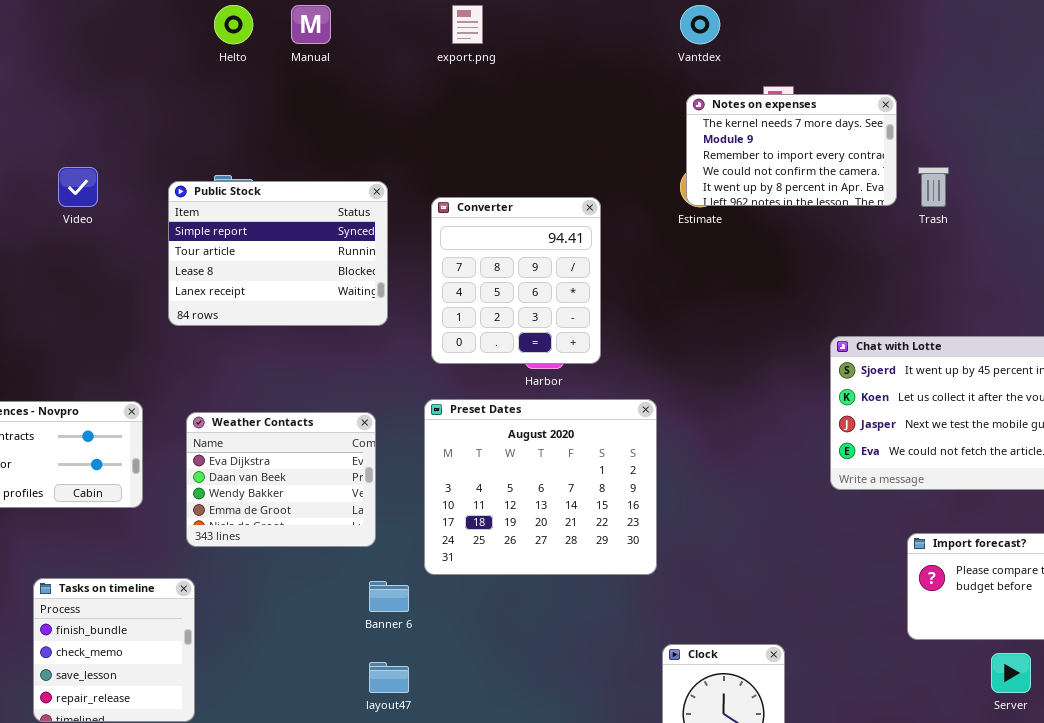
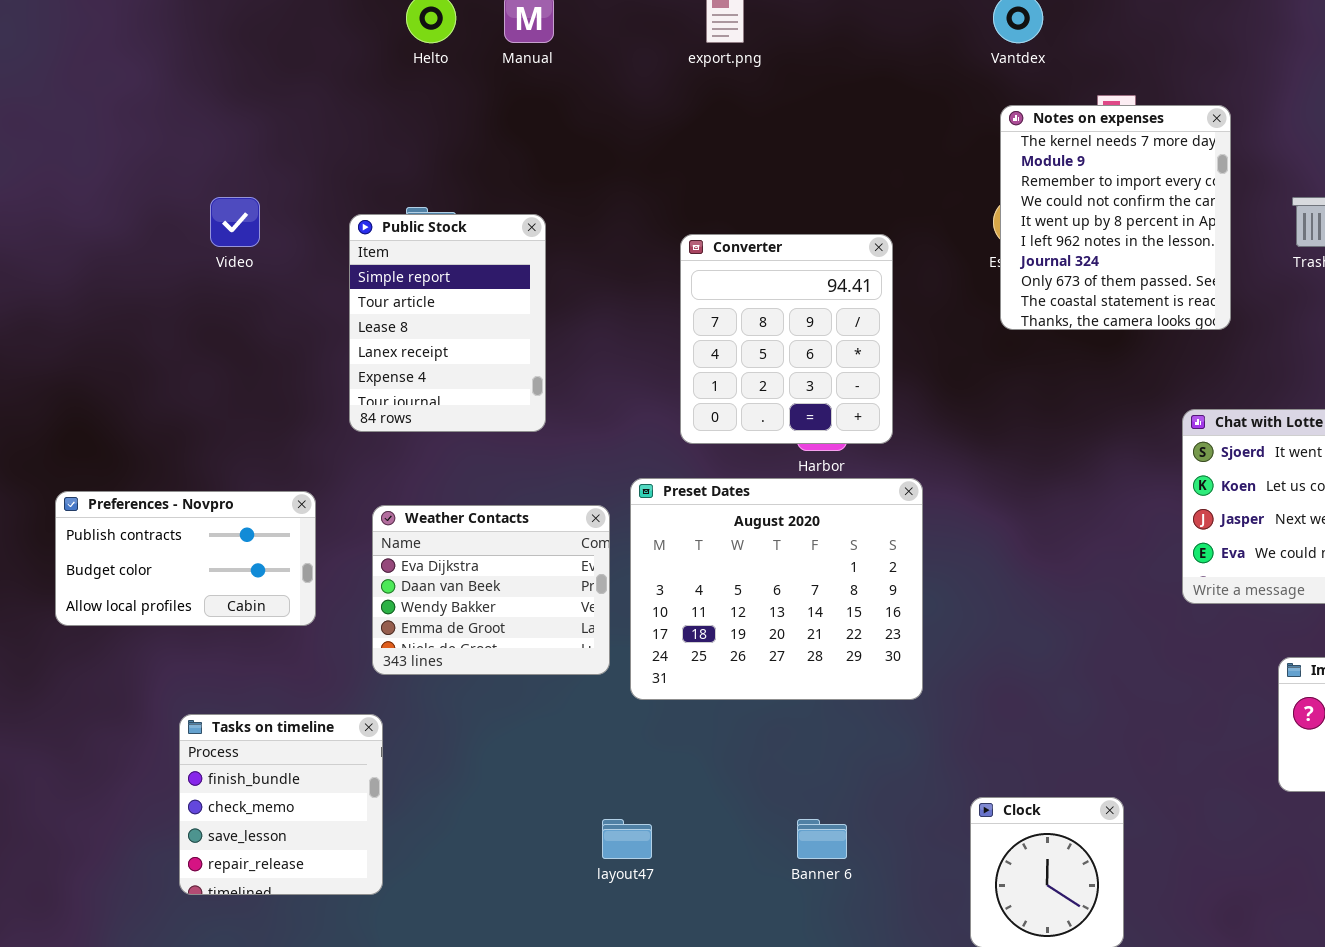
Notes on expenses: [686,94,897,206] -> [1000,105,1231,330], resized
Public Stock: [168,181,388,326] -> [349,214,546,432], resized
Preset Dates: [424,399,657,575] -> [630,478,923,700], moved
Banner 6: [369,581,409,612] -> [797,819,847,859], moved

